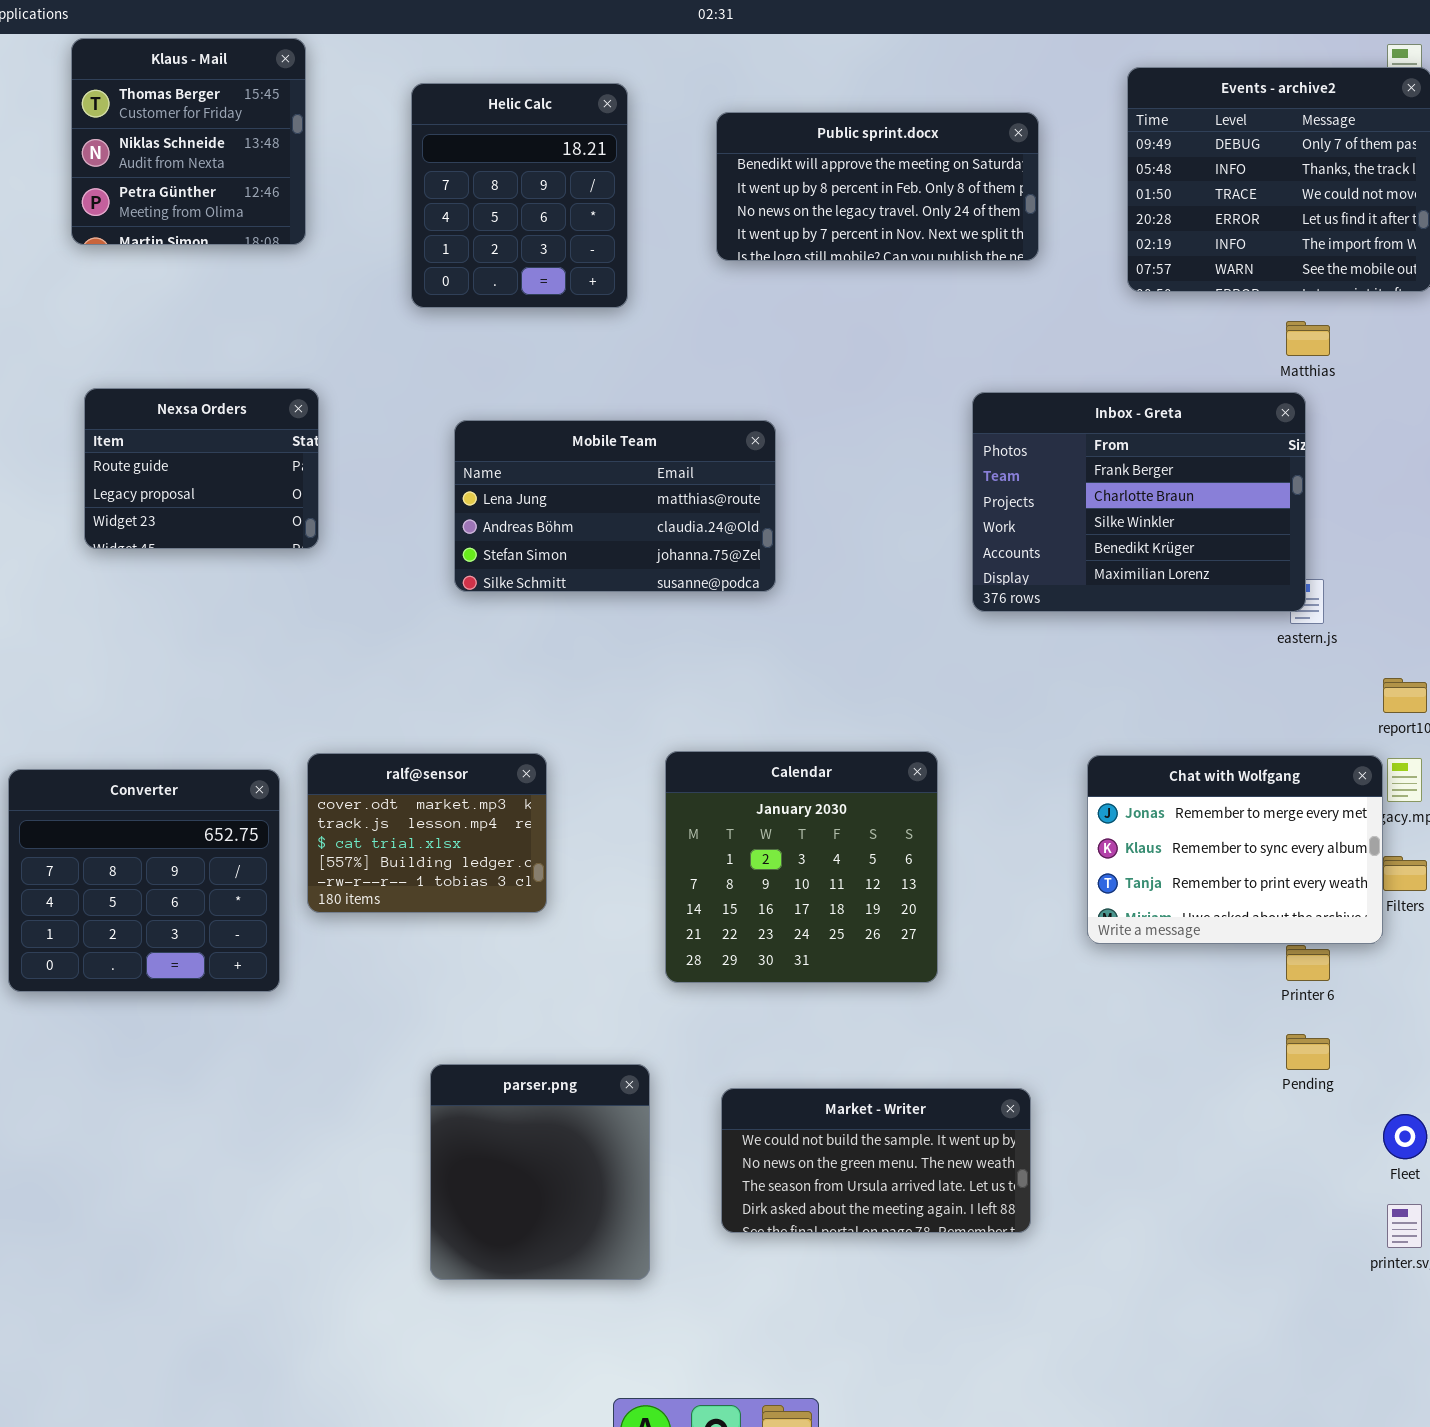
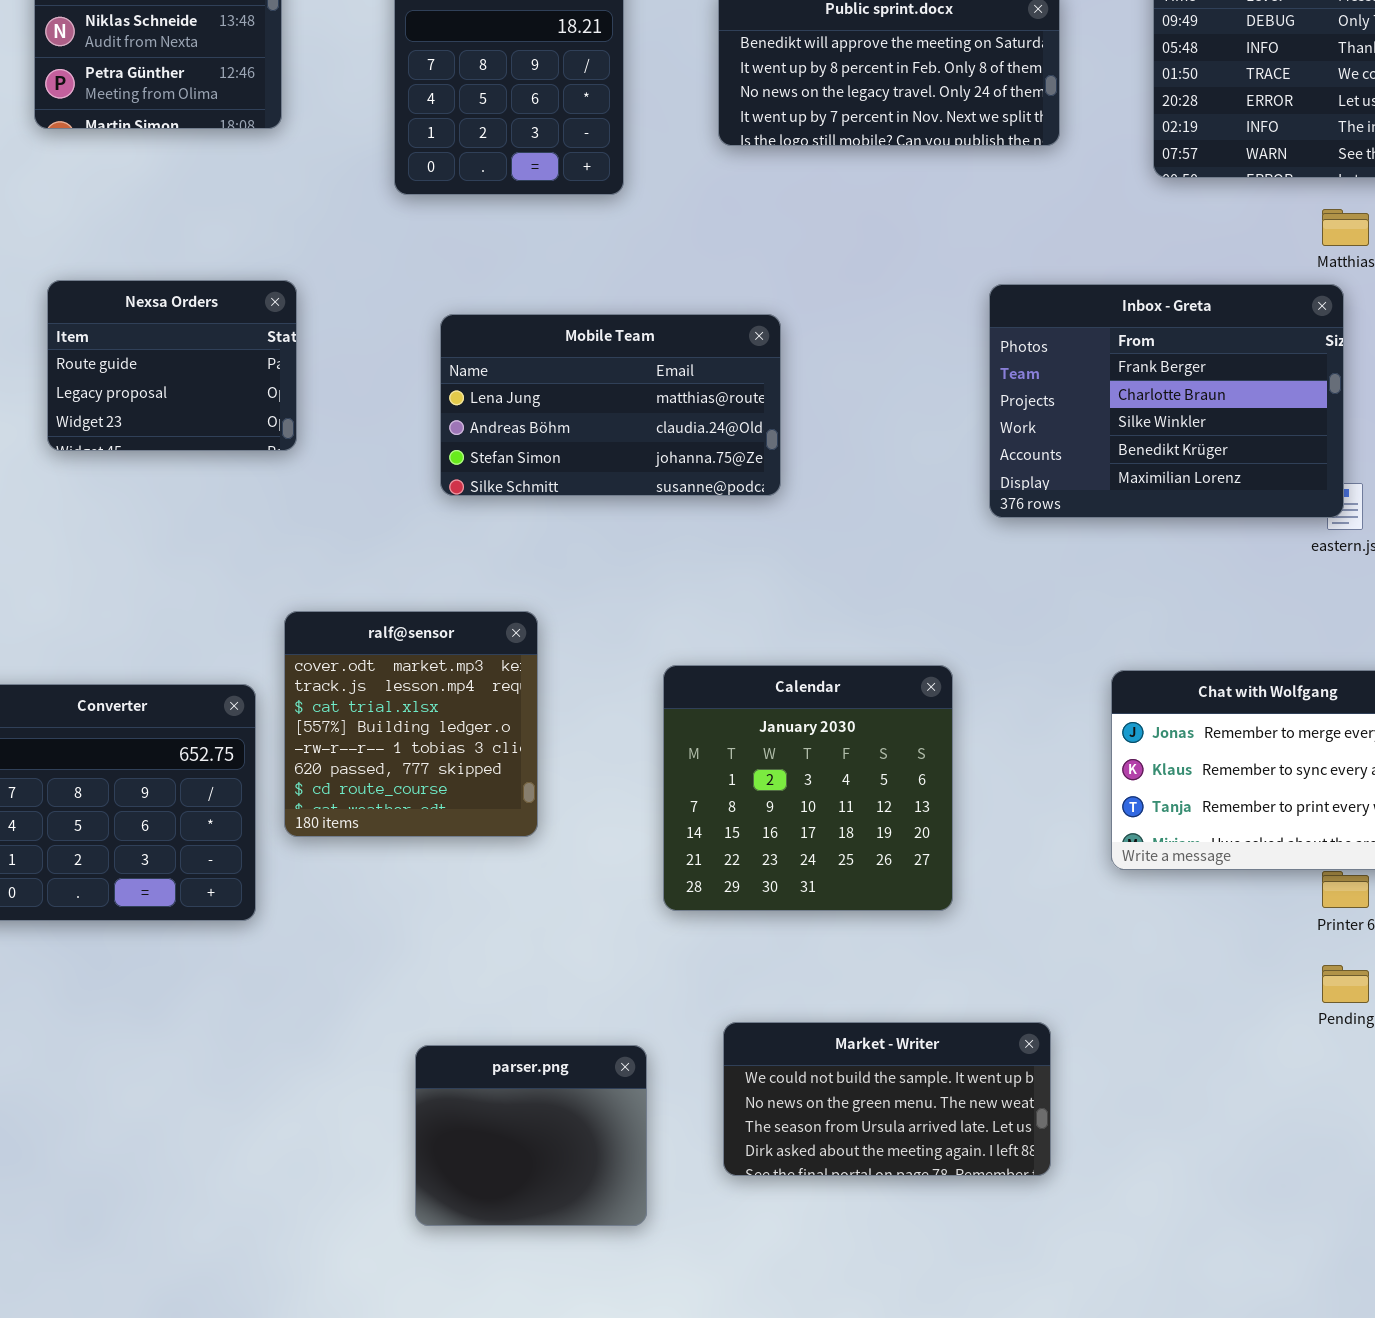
ralf@sensor: [307,753,547,913] -> [284,611,538,837], resized
parser.png: [430,1064,650,1280] -> [415,1045,647,1226], resized

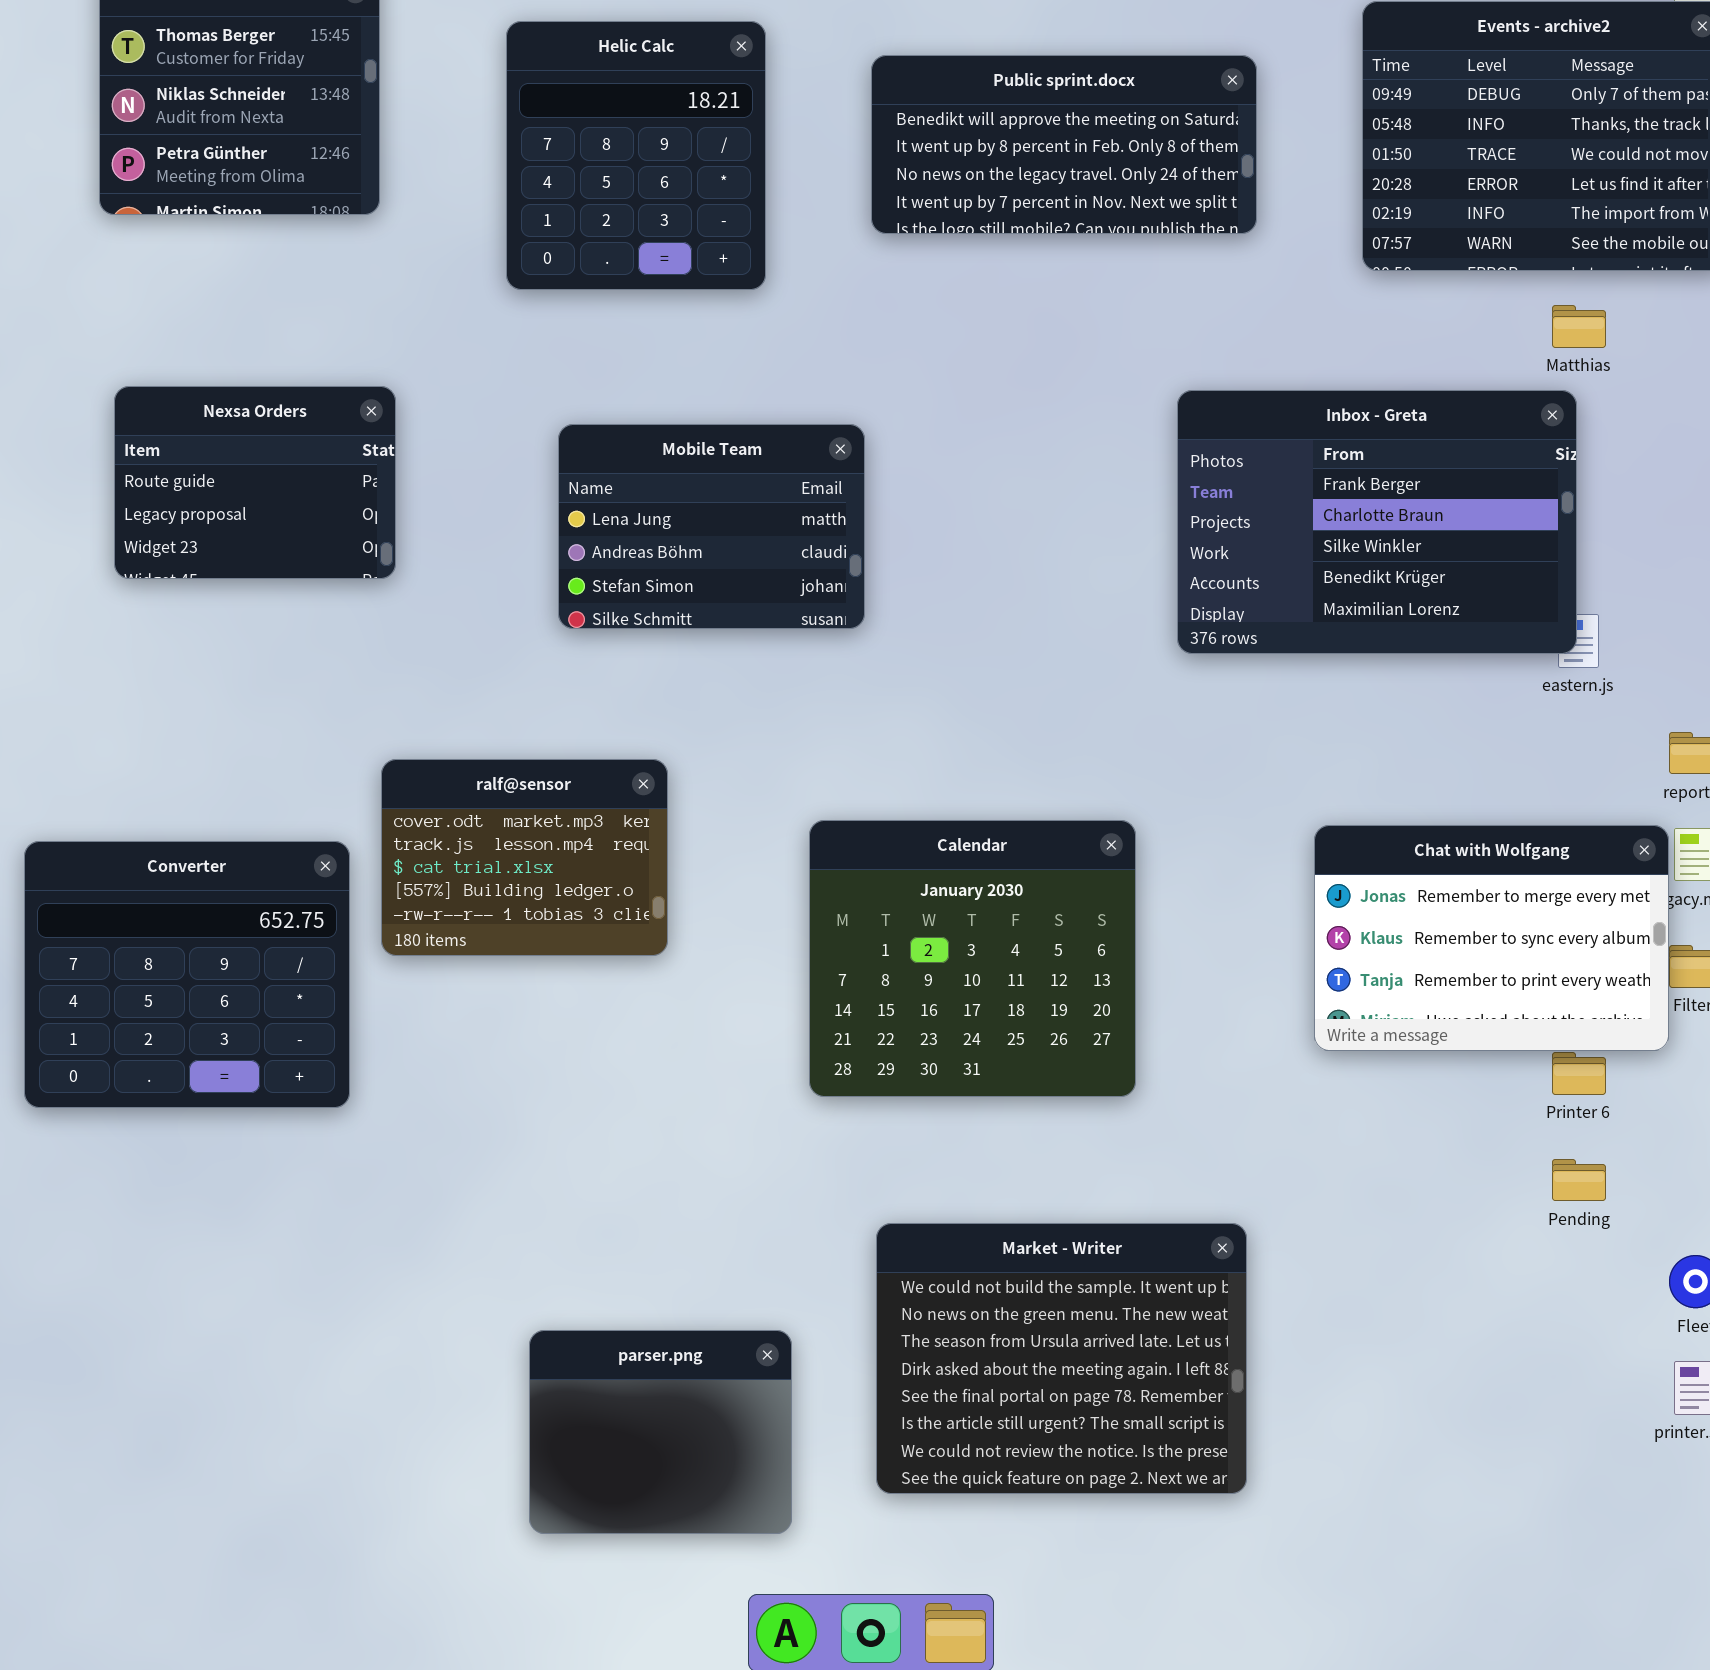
Mobile Team: [440,314,781,496] -> [558,424,865,629], resized
ralf@sensor: [284,611,538,837] -> [381,759,668,956], resized
Market - Writer: [723,1022,1051,1176] -> [876,1223,1247,1494], resized
parser.png: [415,1045,647,1226] -> [529,1330,792,1534], moved

